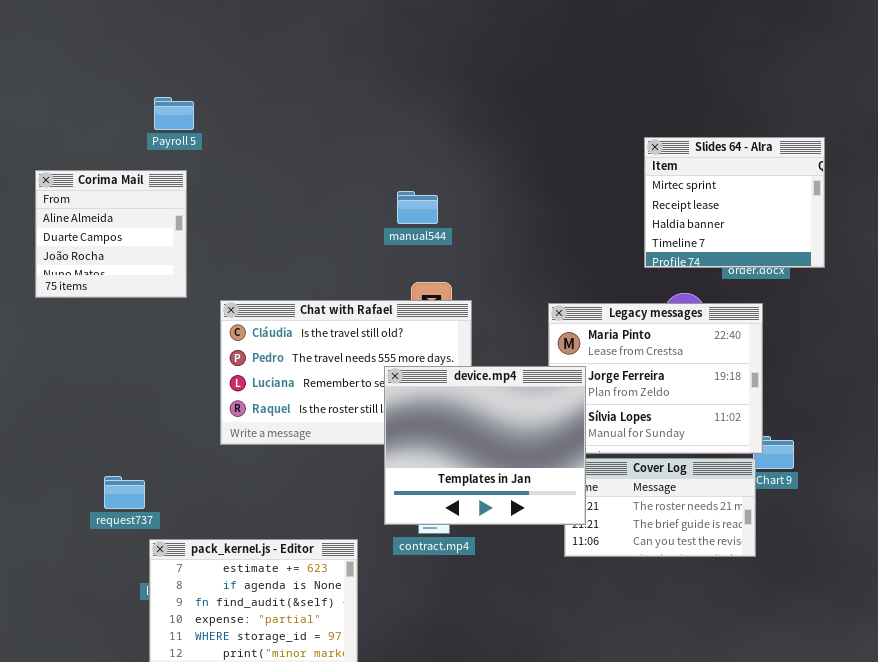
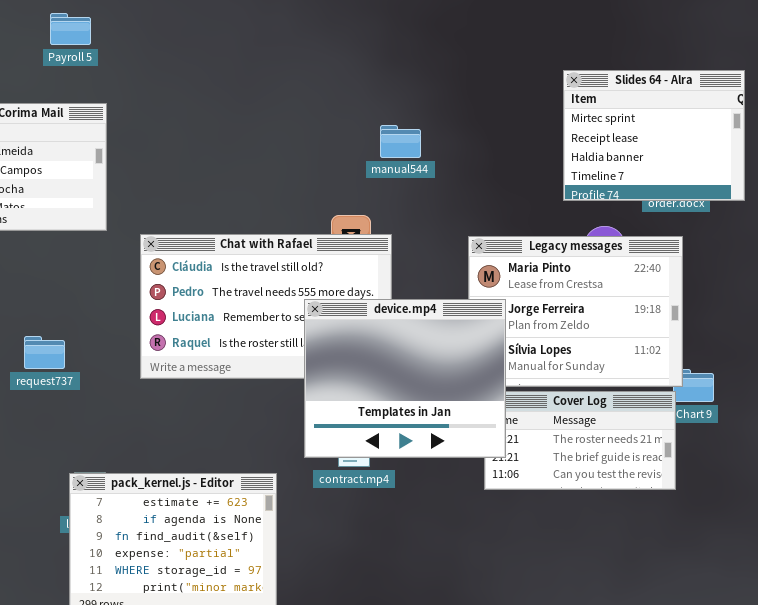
Payroll 5: [154,97,194,130] -> [50,13,91,45], moved
manual544: [397,191,438,224] -> [380,125,421,158], moved
request737: [104,476,145,509] -> [24,336,65,369], moved

